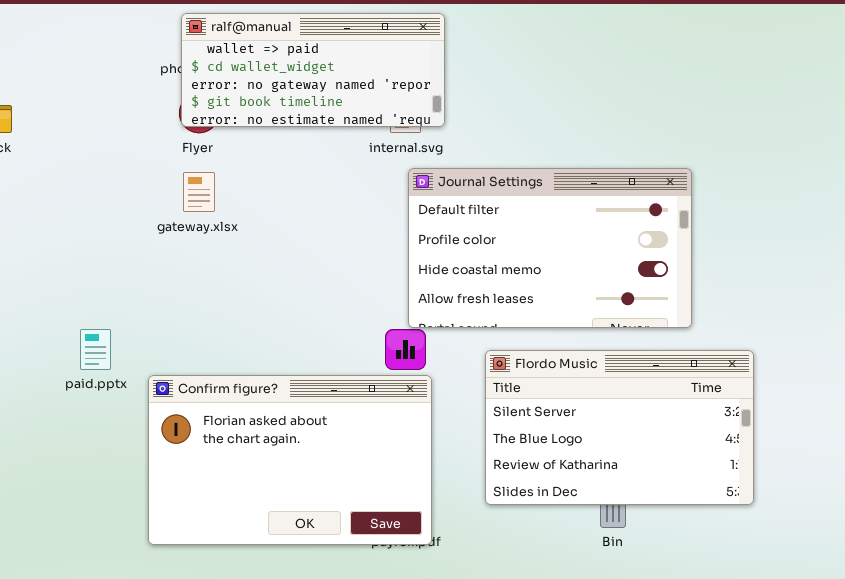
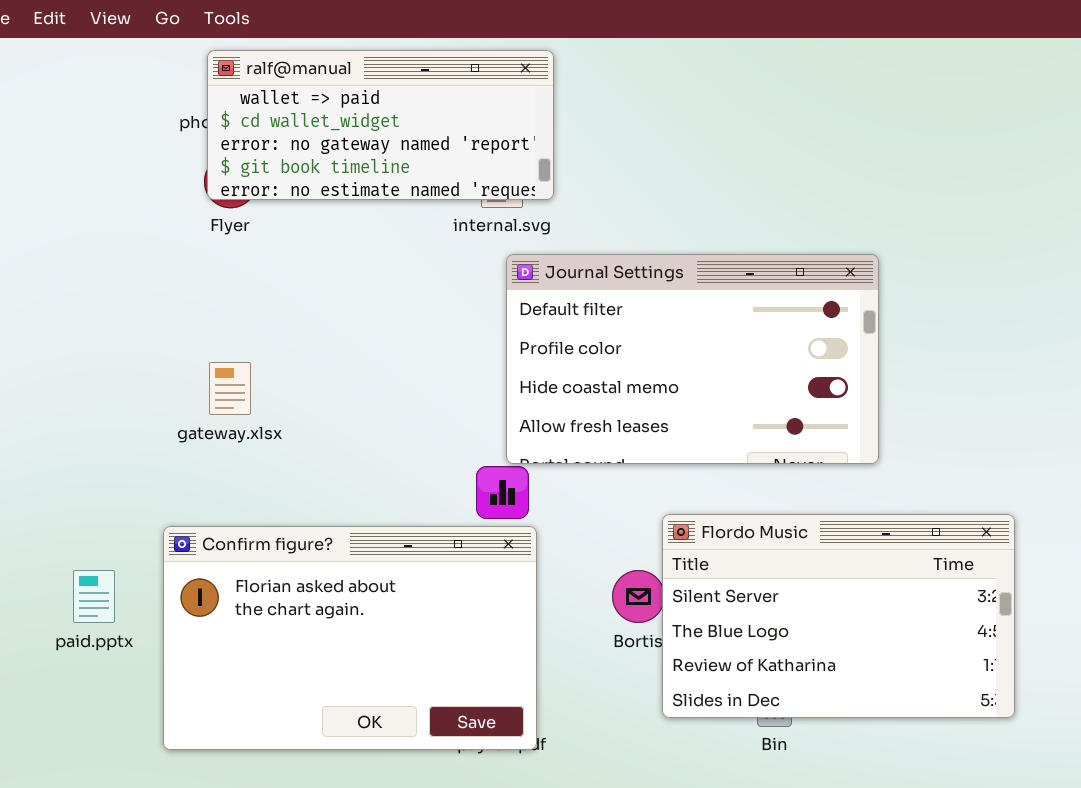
gateway.xlsx: [183,172,215,212] -> [209,362,251,415], moved
paid.pptx: [80,329,111,370] -> [73,570,115,623], moved
Flordo Music: [485,350,754,505] -> [662,514,1015,718], moved

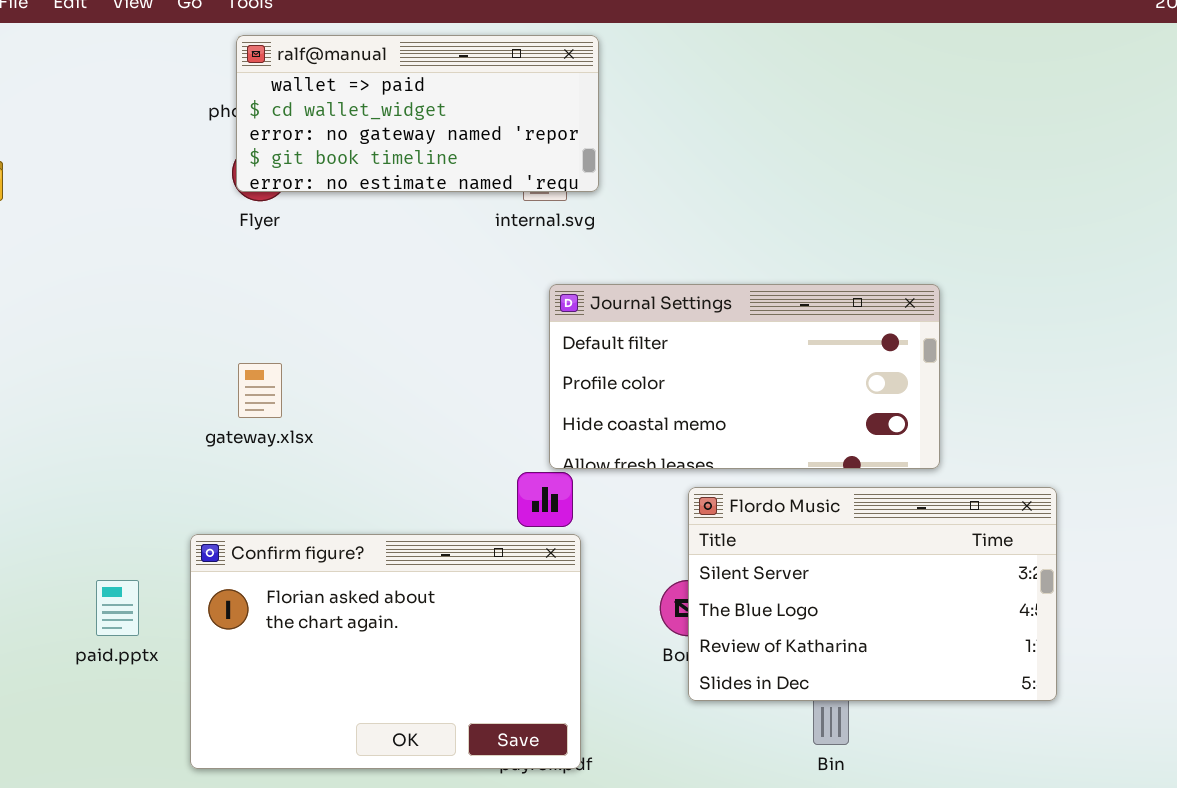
Journal Settings: [506,254,879,464] -> [549,284,940,469], resized
Flordo Music: [662,514,1015,718] -> [688,487,1057,701], moved

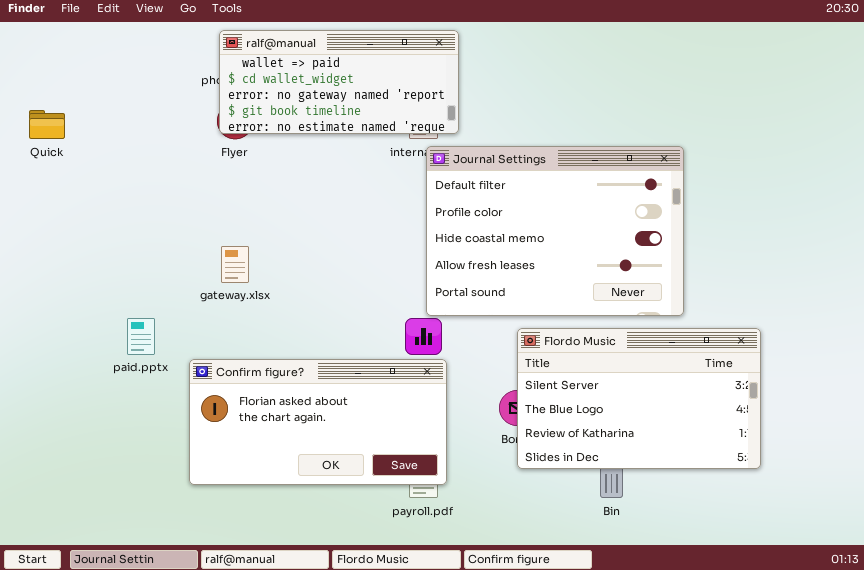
Journal Settings: [549,284,940,469] -> [426,146,684,316], resized
Confirm figure?: [190,534,581,769] -> [189,359,447,485], resized
paid.pptx: [96,580,139,636] -> [127,318,155,355], moved

